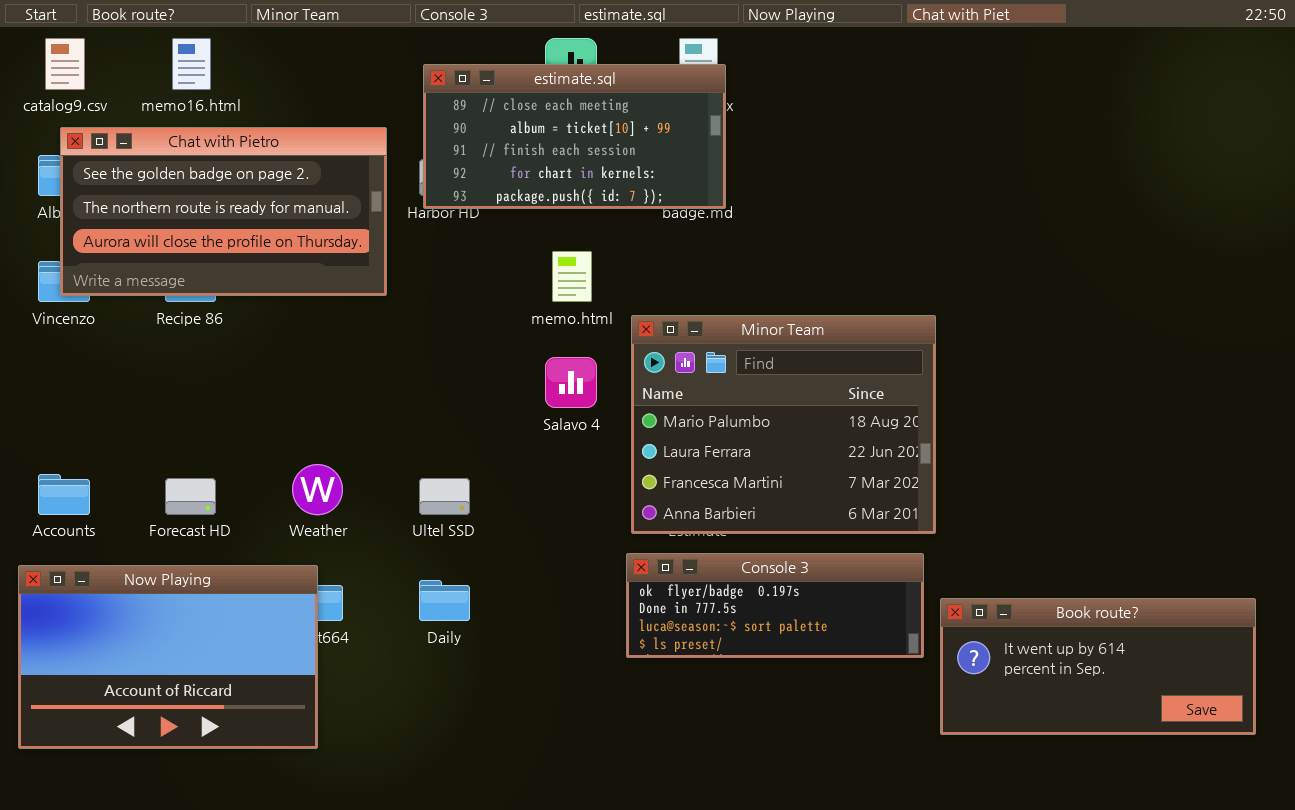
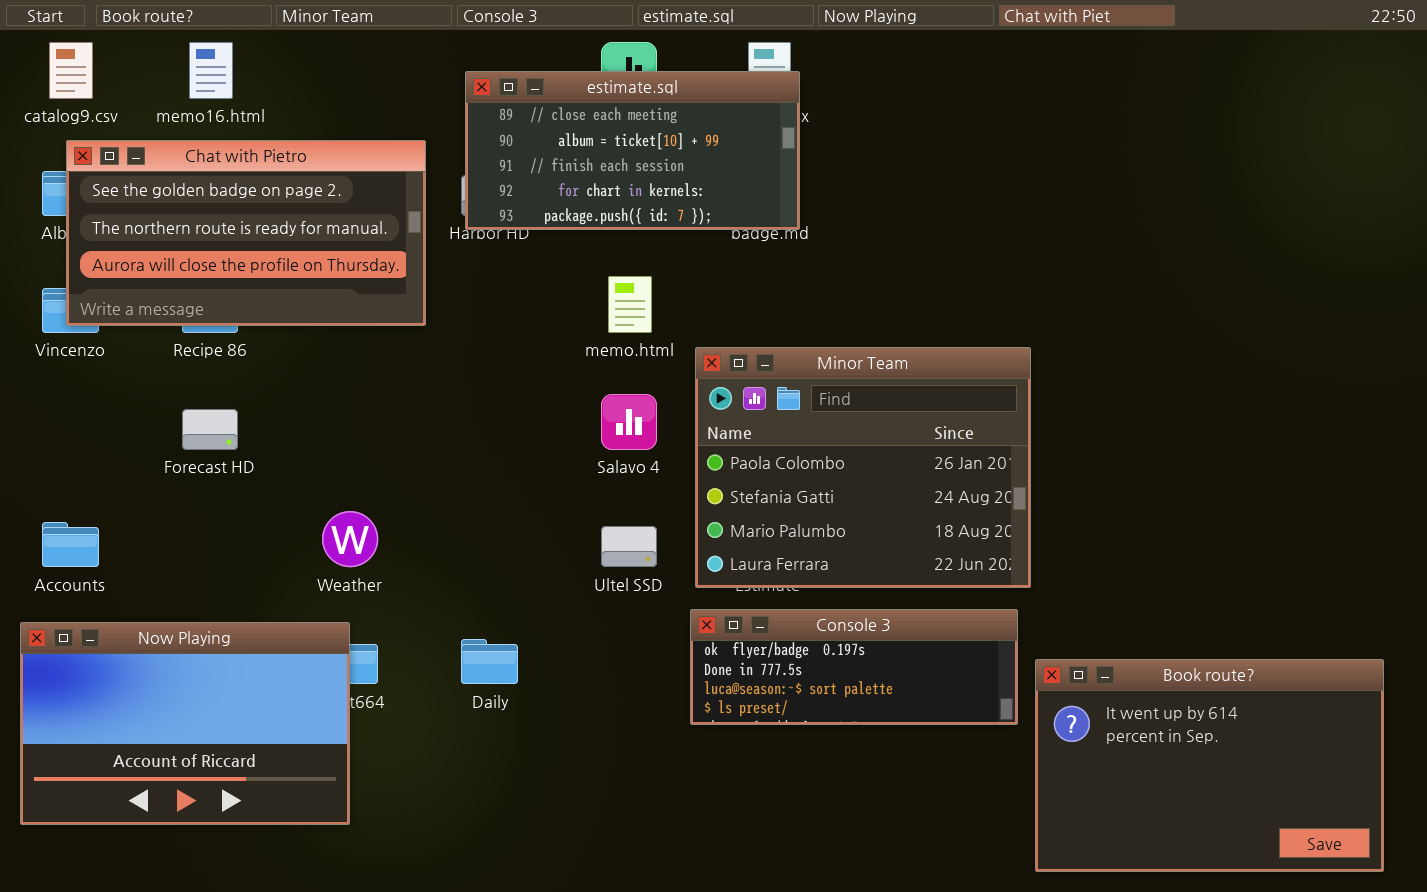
Minor Team: [631,315,936,534] -> [695,347,1031,588], scrolled up 2 rows
Forecast HD: [165,478,216,515] -> [182,409,238,450], moved
Ultel SSD: [419,478,470,515] -> [601,526,657,567], moved
Book route?: [940,598,1256,735] -> [1035,659,1384,872], resized

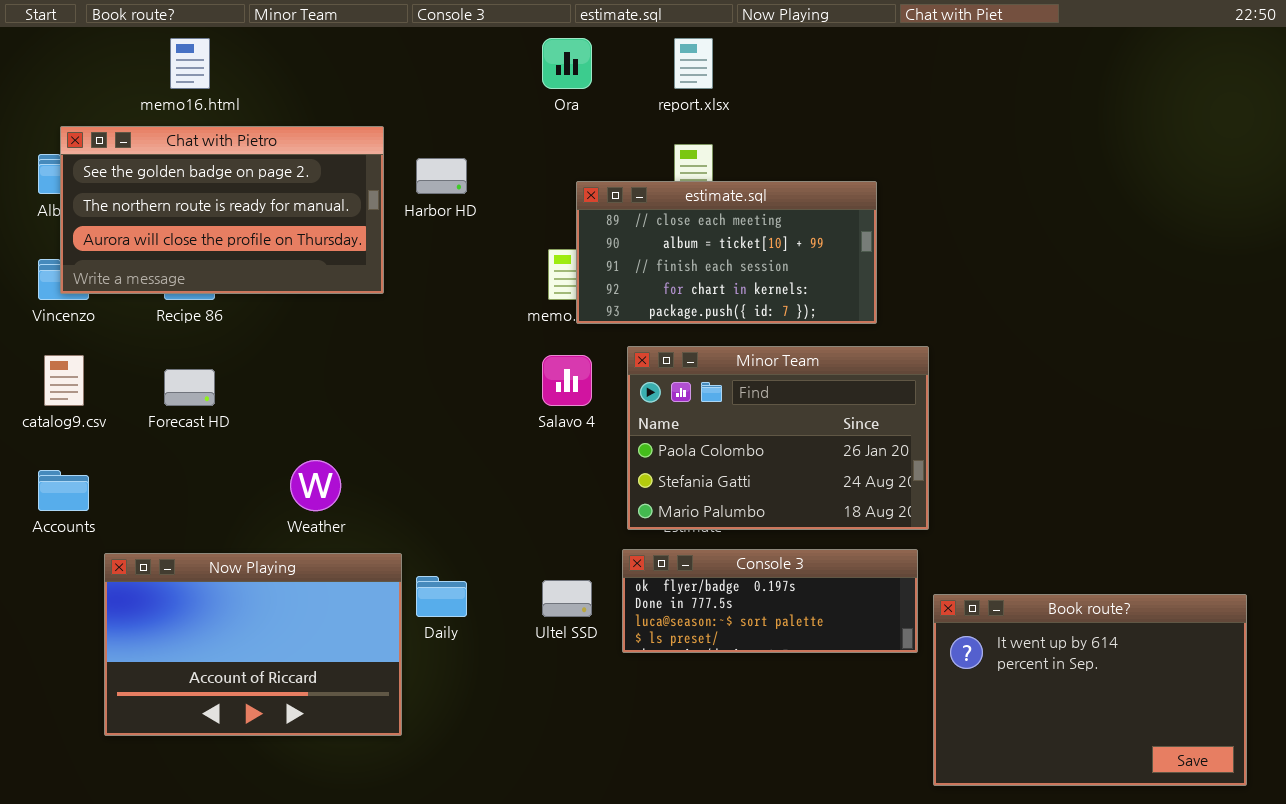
catalog9.csv: [49,42,93,99] -> [44,355,84,406], moved
estimate.sql: [465,71,800,230] -> [576,181,877,324], moved
Minor Team: [695,347,1031,588] -> [627,346,929,530], resized
Ultel SSD: [601,526,657,567] -> [542,580,592,617], moved
Now Playing: [20,622,350,825] -> [104,553,402,736], moved

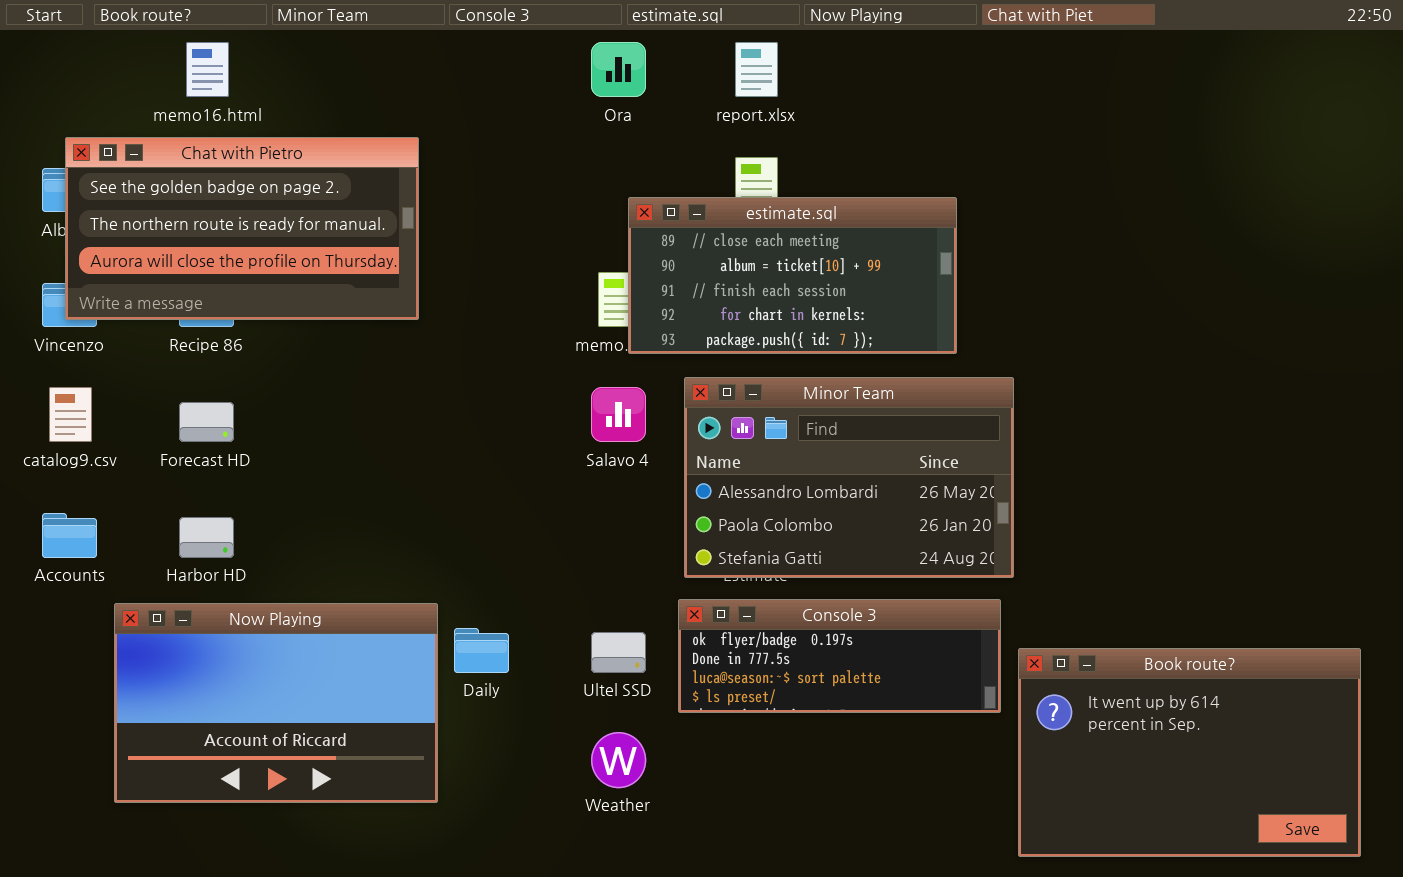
Harbor HD: [416,158,467,194] -> [179,517,234,558], moved
Minor Team: [627,346,929,530] -> [684,377,1014,578], scrolled up 1 row
Weather: [290,460,341,511] -> [591,732,646,788], moved

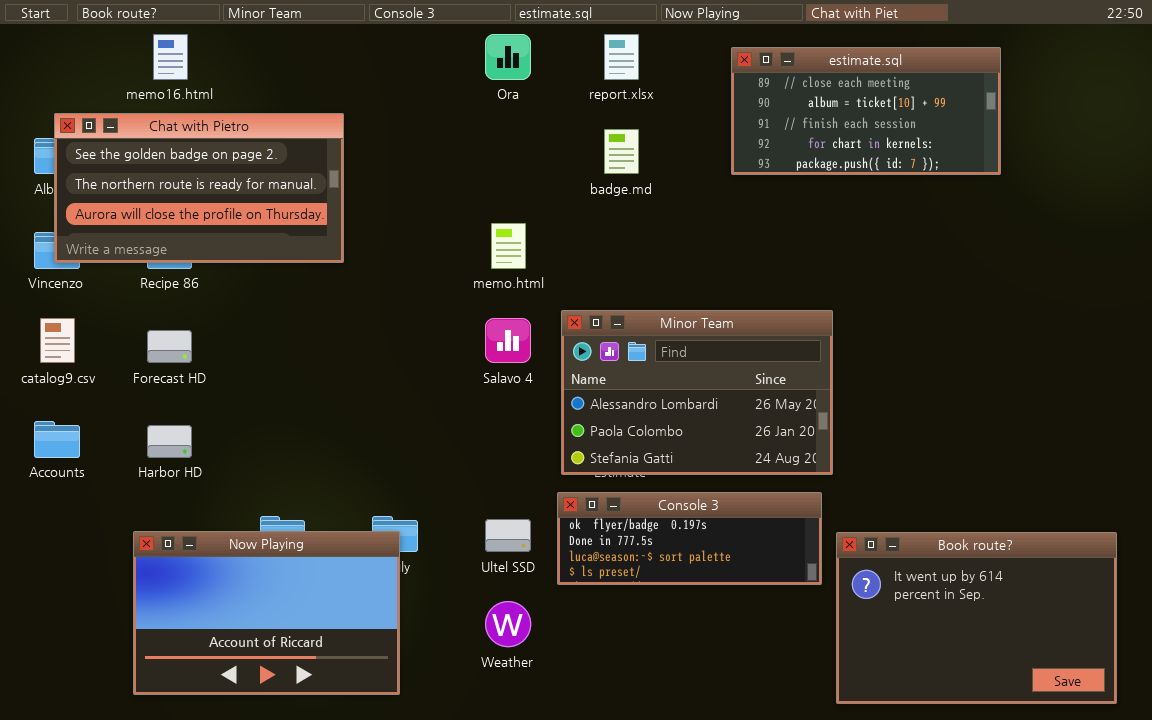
estimate.sql: [628,197,957,354] -> [731,47,1001,175], moved
Now Playing: [114,603,438,803] -> [133,531,400,695], moved

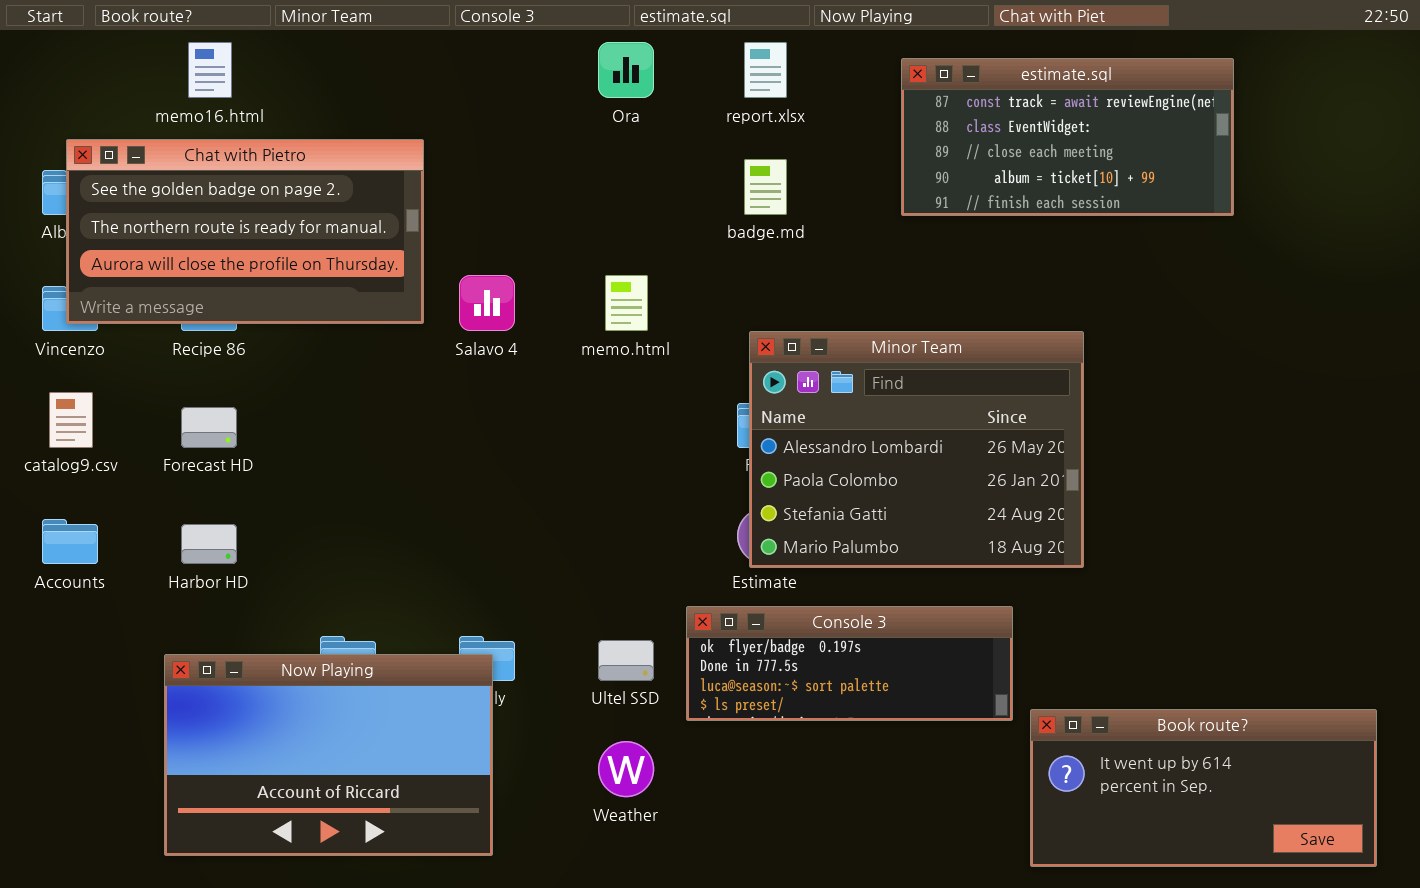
estimate.sql: [731,47,1001,175] -> [901,58,1234,216], scrolled up 2 rows
Minor Team: [561,310,833,475] -> [749,331,1084,568], moved, resized
Salavo 4: [485,318,531,363] -> [459,275,515,331], moved
Book route?: [836,532,1117,704] -> [1030,709,1377,867], resized

